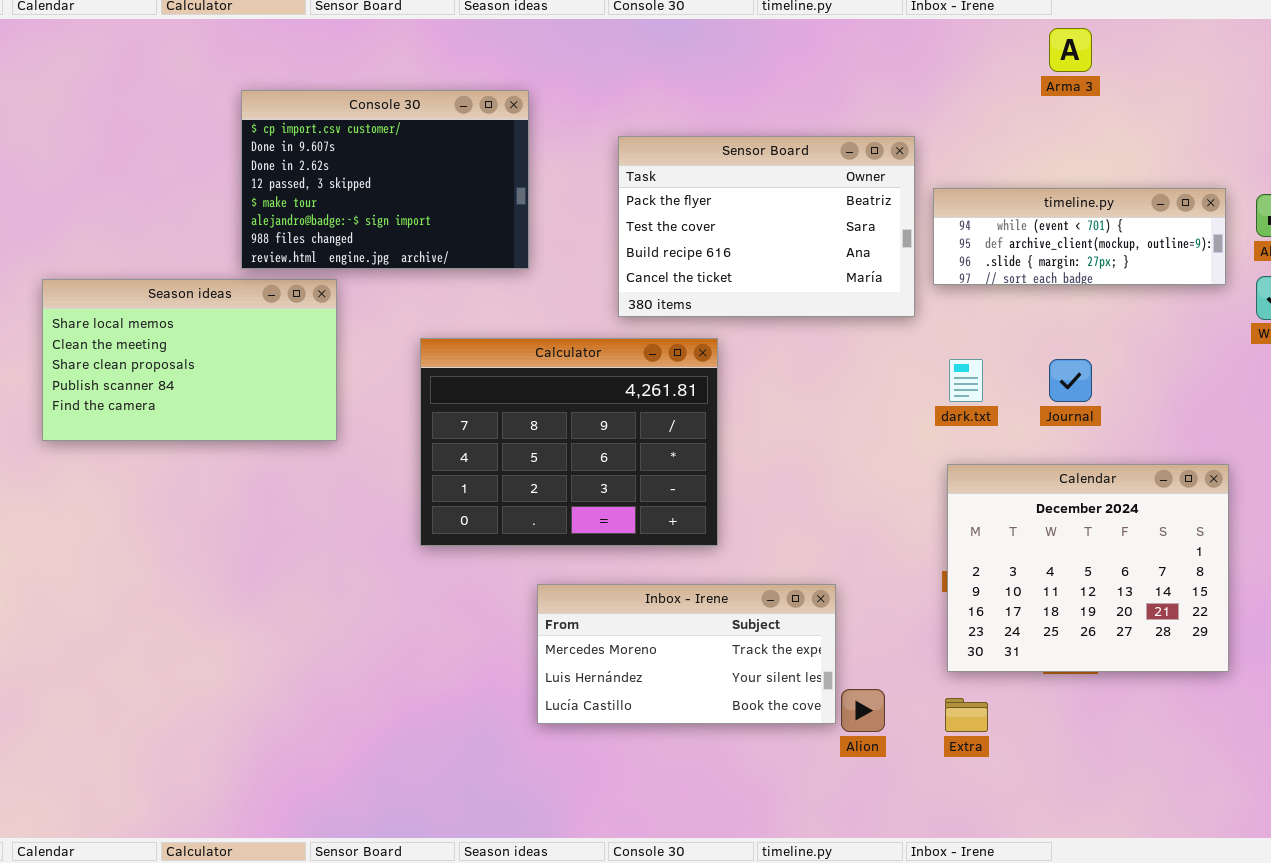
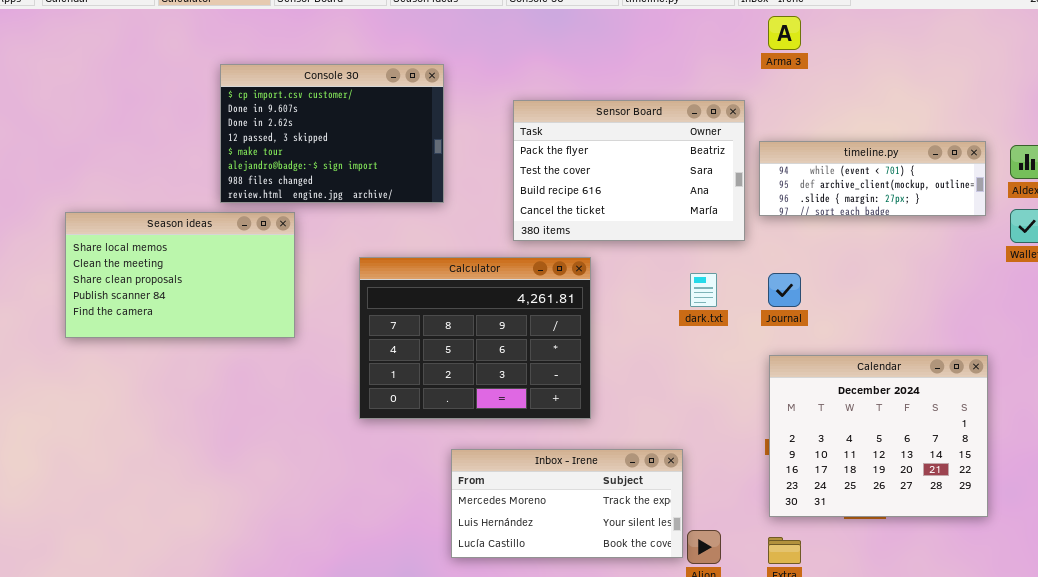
Arma 3: [1049,28,1092,72] -> [768,16,801,50], moved
dark.txt: [949,359,983,402] -> [690,273,717,307], moved
Journal: [1049,359,1092,402] -> [768,273,801,307], moved

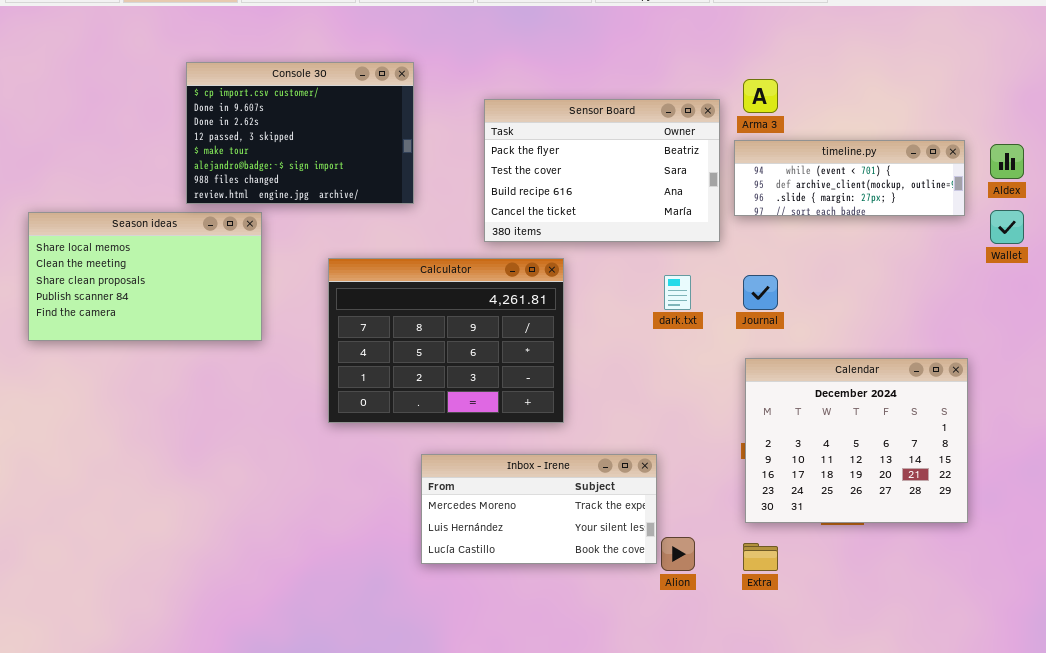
Arma 3: [768,16,801,50] -> [743,79,778,113], moved

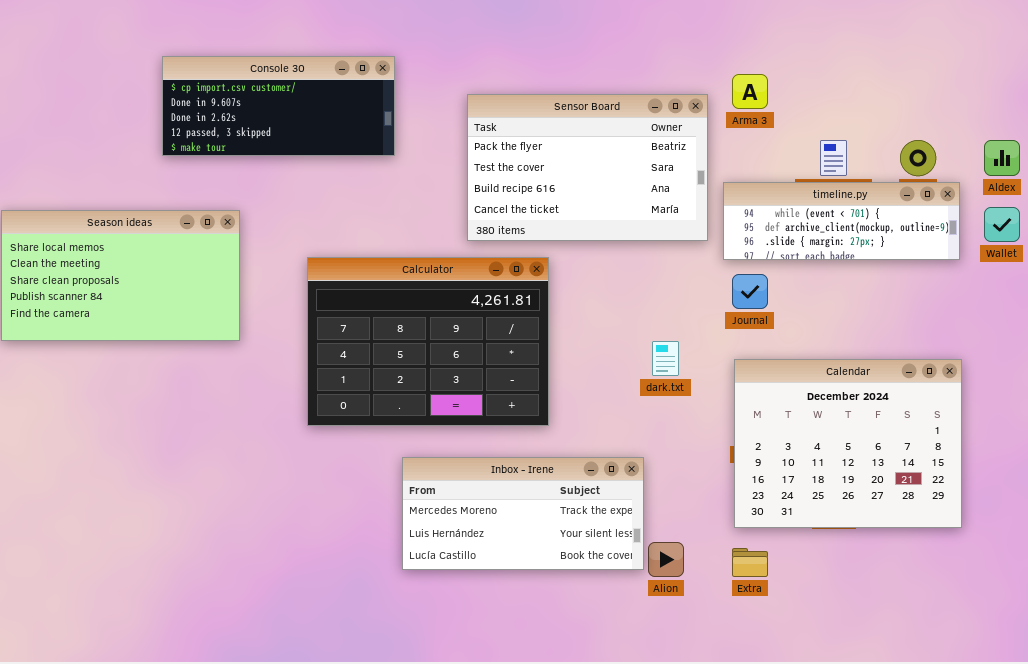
Console 30: [186,62,414,204] -> [162,56,395,156], resized
timeline.py: [734,140,965,216] -> [723,182,960,260], moved
dark.txt: [664,275,691,310] -> [652,341,679,376], moved

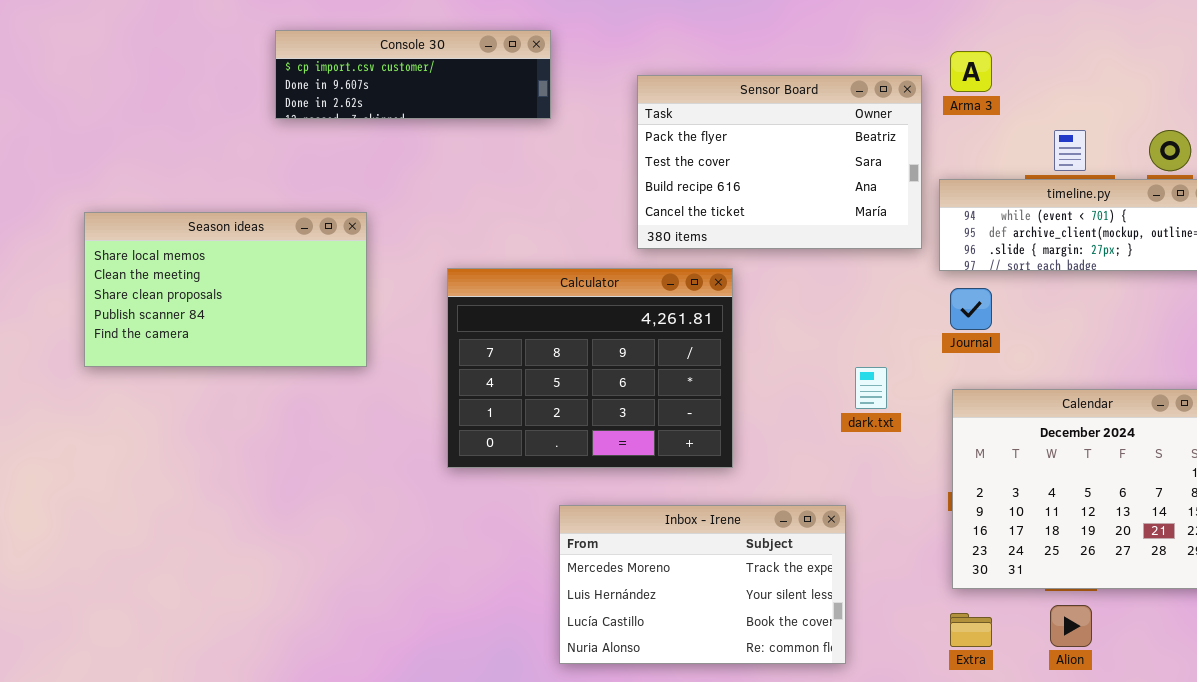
Console 30: [162,56,395,156] -> [275,30,551,119], resized
Inbox - Irene: [402,457,644,570] -> [559,505,846,664], resized
Alion: [648,542,684,577] -> [1050,605,1092,647], moved

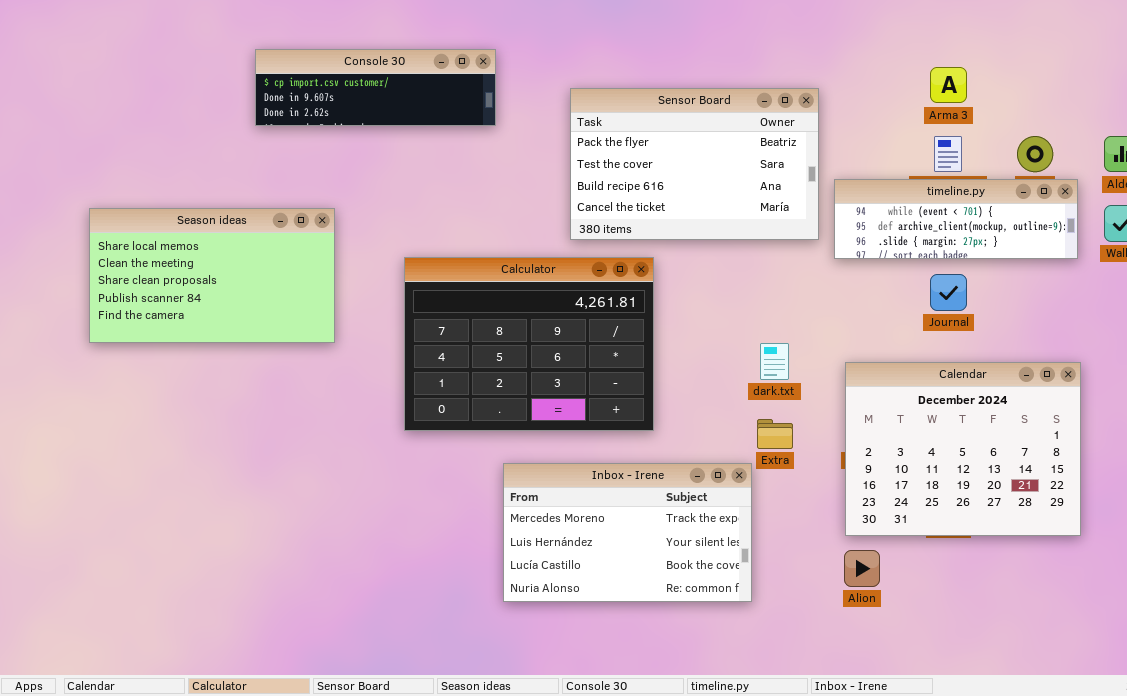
Arma 3: [950,51,992,92] -> [930,67,967,103], moved
Journal: [950,288,992,330] -> [930,274,967,311], moved
Alion: [1050,605,1092,647] -> [844,550,880,587], moved
Extra: [950,613,992,647] -> [757,419,793,449], moved

